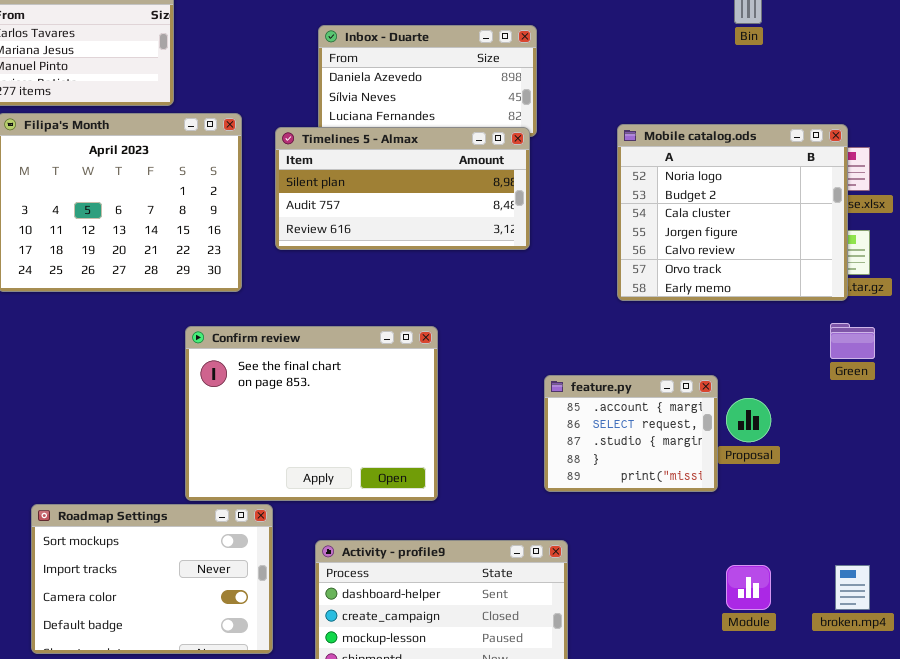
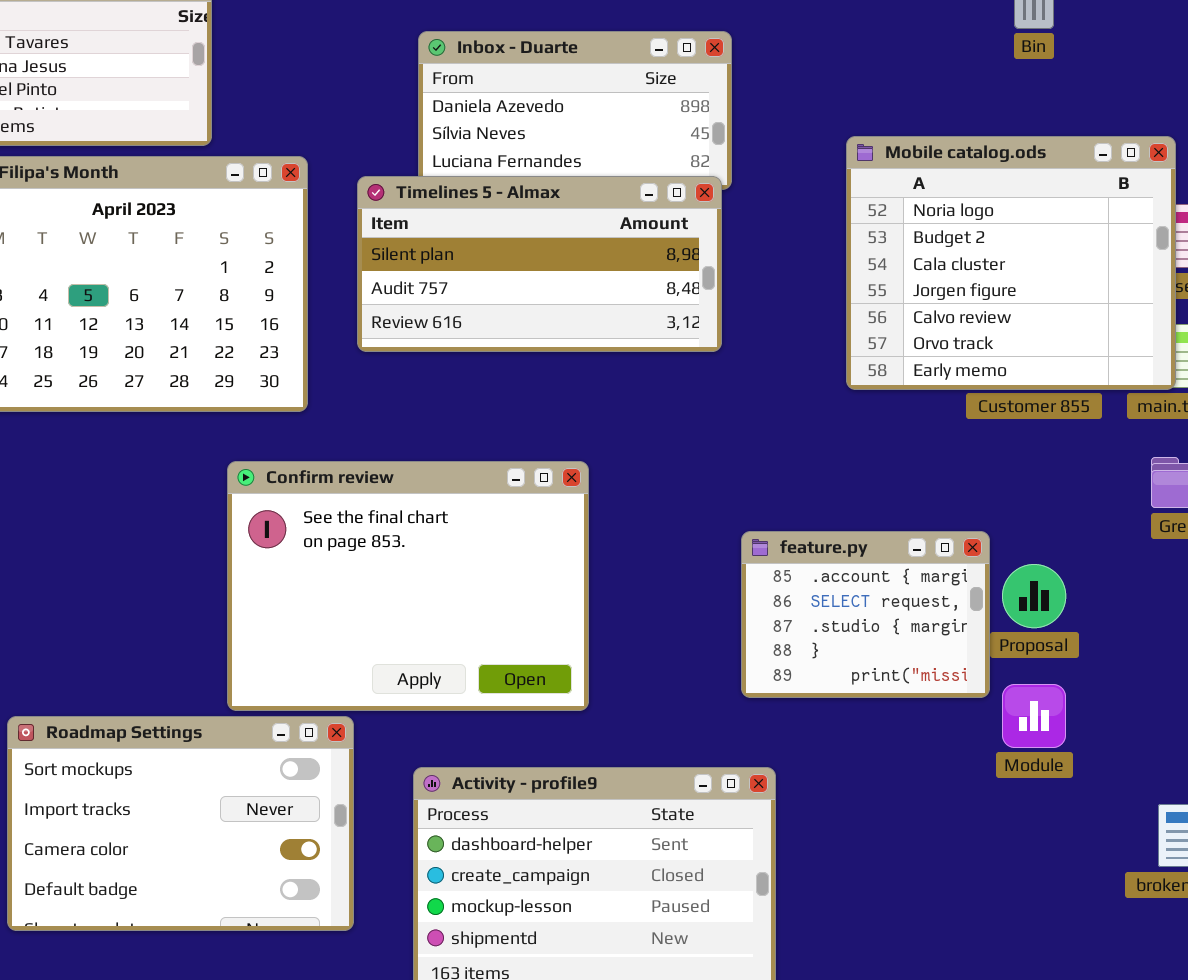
Mobile catalog.ods: [617,124,848,301] -> [846,136,1176,390], moved
Module: [726,565,771,610] -> [1002,684,1066,748], moved

